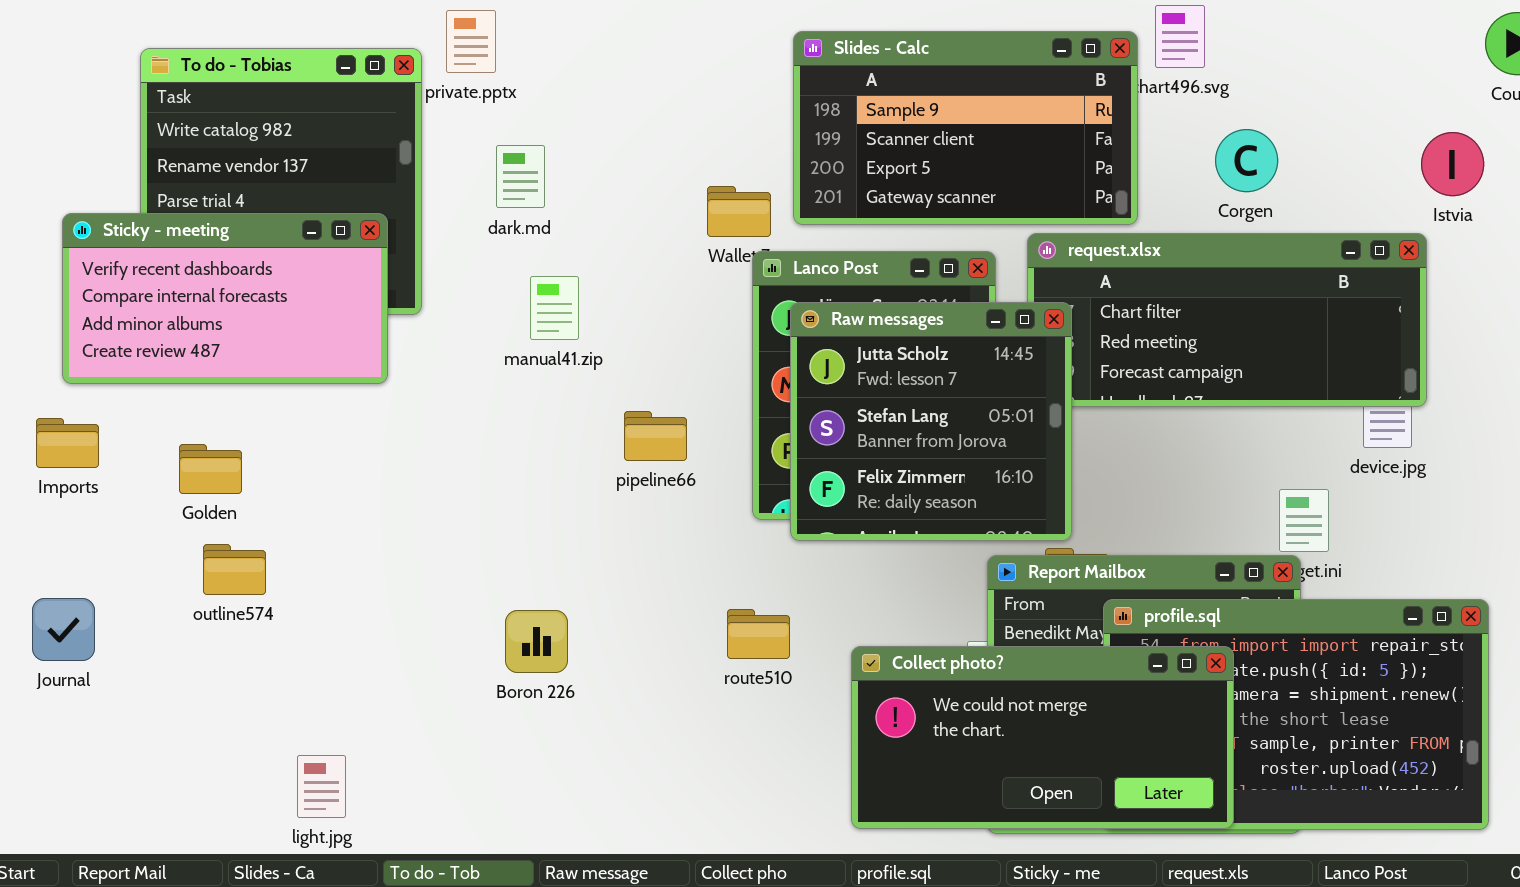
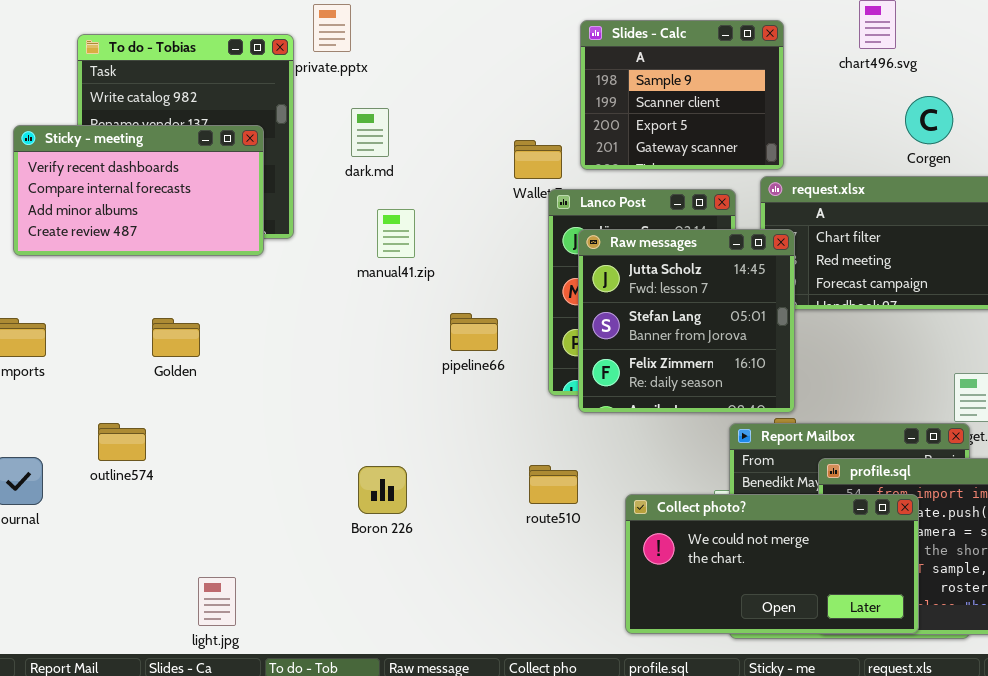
Slides - Calc: [793,31,1138,225] -> [580,20,784,170], resized
Sticky - meeting: [62,213,388,384] -> [13,125,264,256], moved
Golden: [179,444,242,494] -> [152,318,200,357], moved
outline574: [203,544,266,595] -> [98,423,146,461], moved

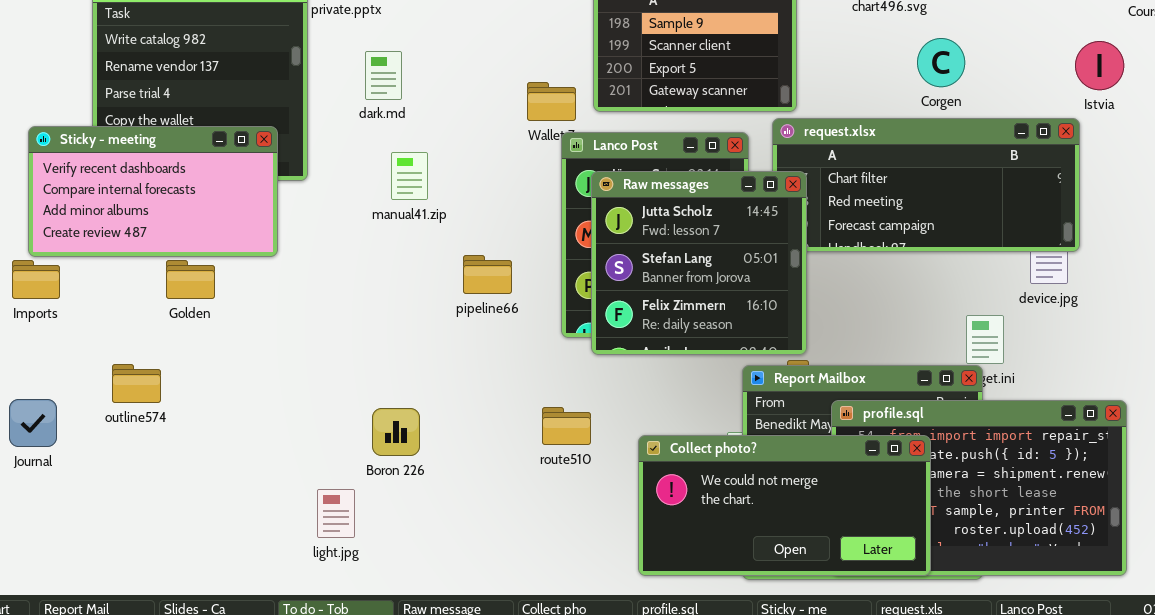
Sticky - meeting: [13,125,264,256] -> [28,126,278,257], moved
light.jpg: [198,577,236,626] -> [317,489,355,538], moved

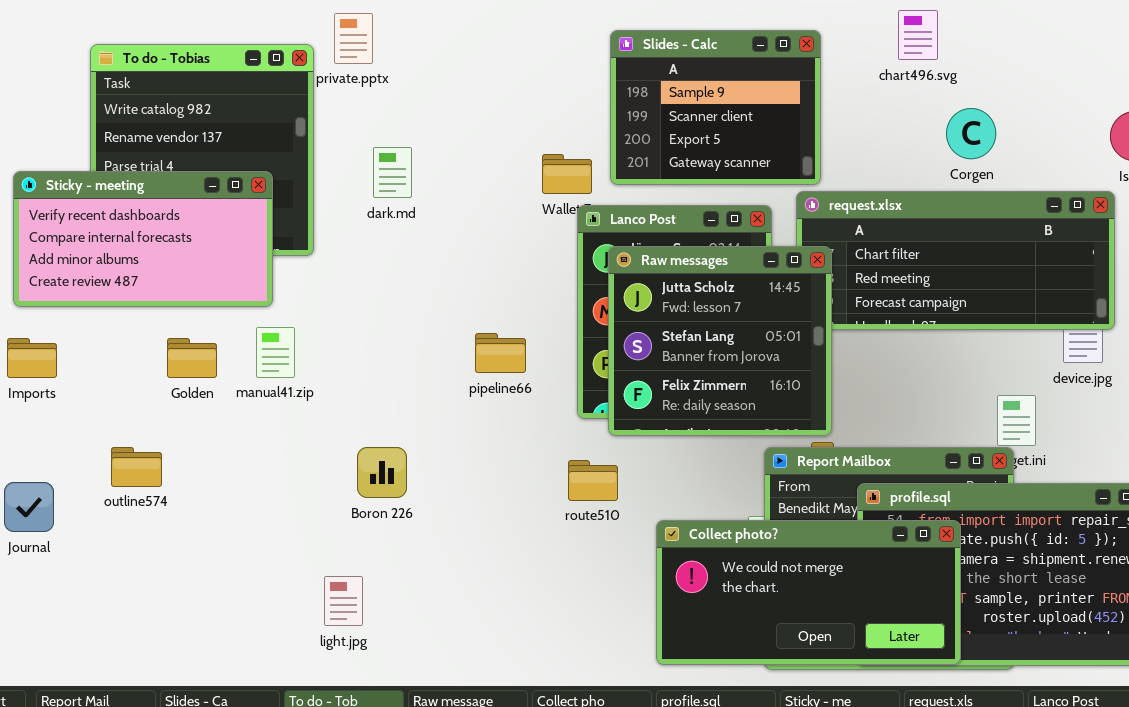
dark.md: [365,51,402,100] -> [373,147,412,198], moved
Sticky - meeting: [28,126,278,257] -> [13,171,273,307], moved
manual41.zip: [391,152,428,200] -> [256,327,295,378], moved
route510: [542,407,591,445] -> [568,460,618,501], moved
Boron 226: [372,408,420,456] -> [357,447,407,498], moved

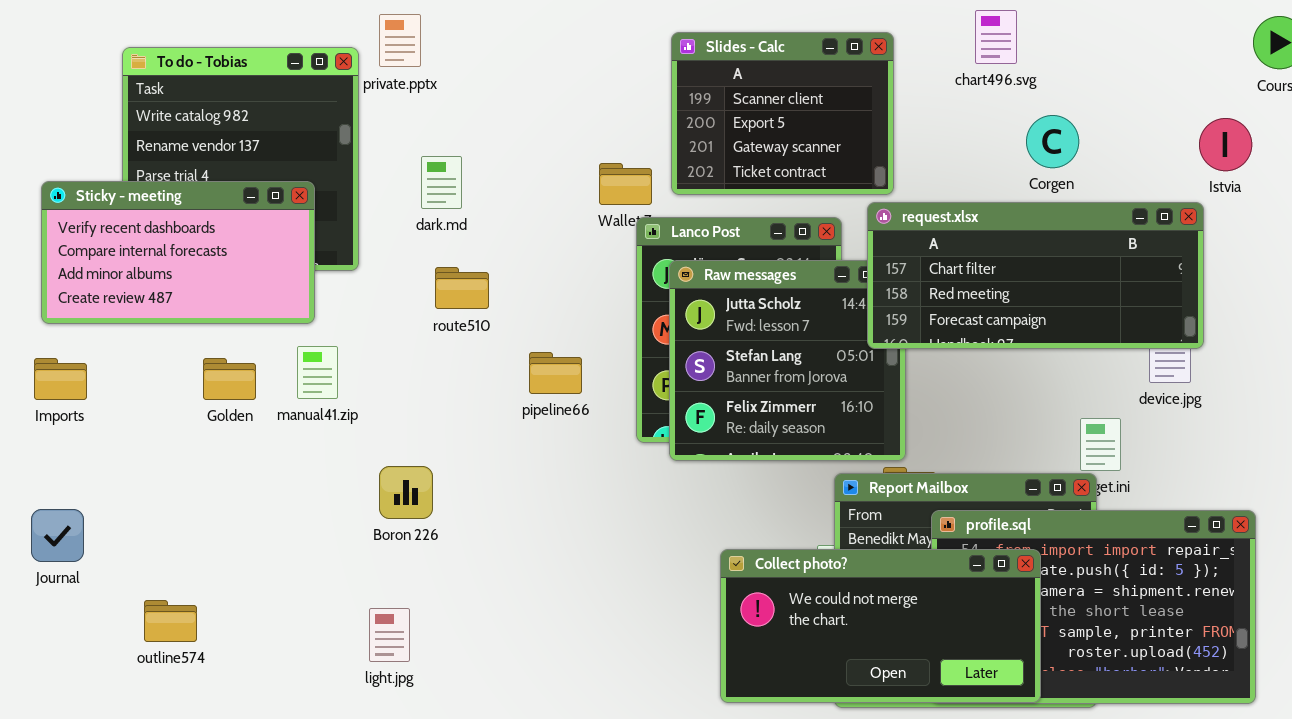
Slides - Calc: [610,30,821,185] -> [671,32,894,195], scrolled down 1 row
request.xlsx: [796,191,1115,330] -> [867,202,1204,349], raised
outline574: [111,447,162,487] -> [144,600,197,642], moved
Boron 226: [357,447,407,498] -> [379,466,433,519], moved
route510: [568,460,618,501] -> [435,267,489,309], moved

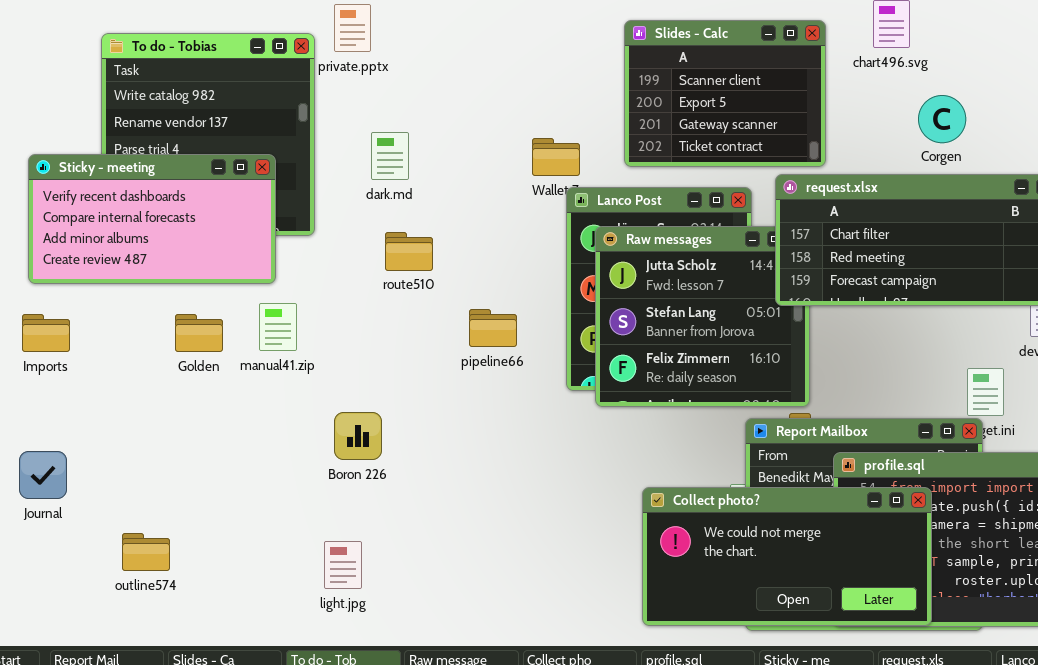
Slides - Calc: [671,32,894,195] -> [624,20,826,167], moved

